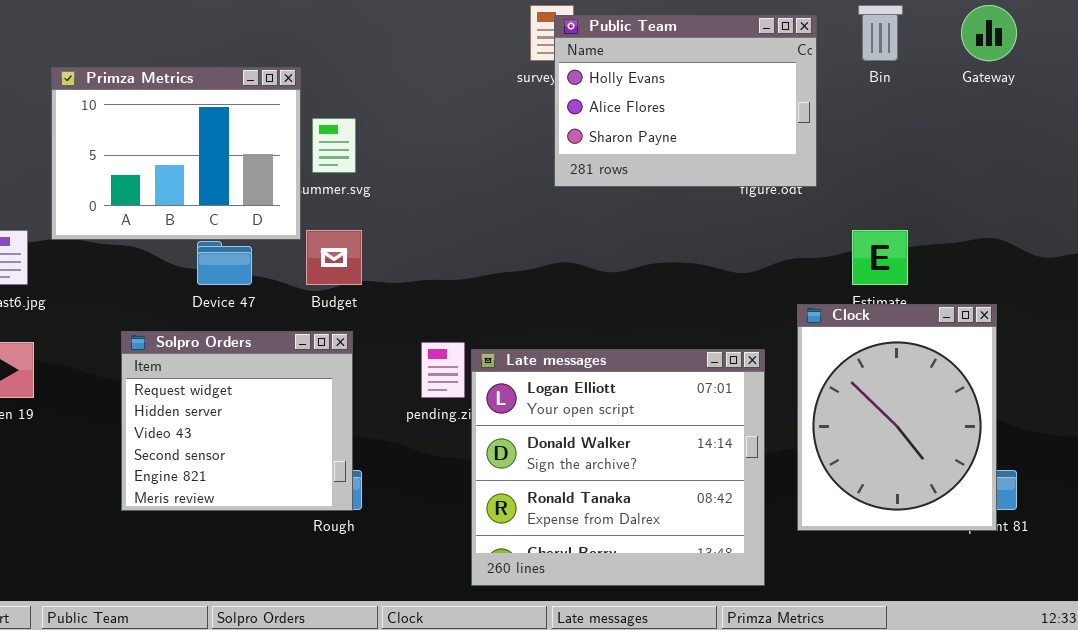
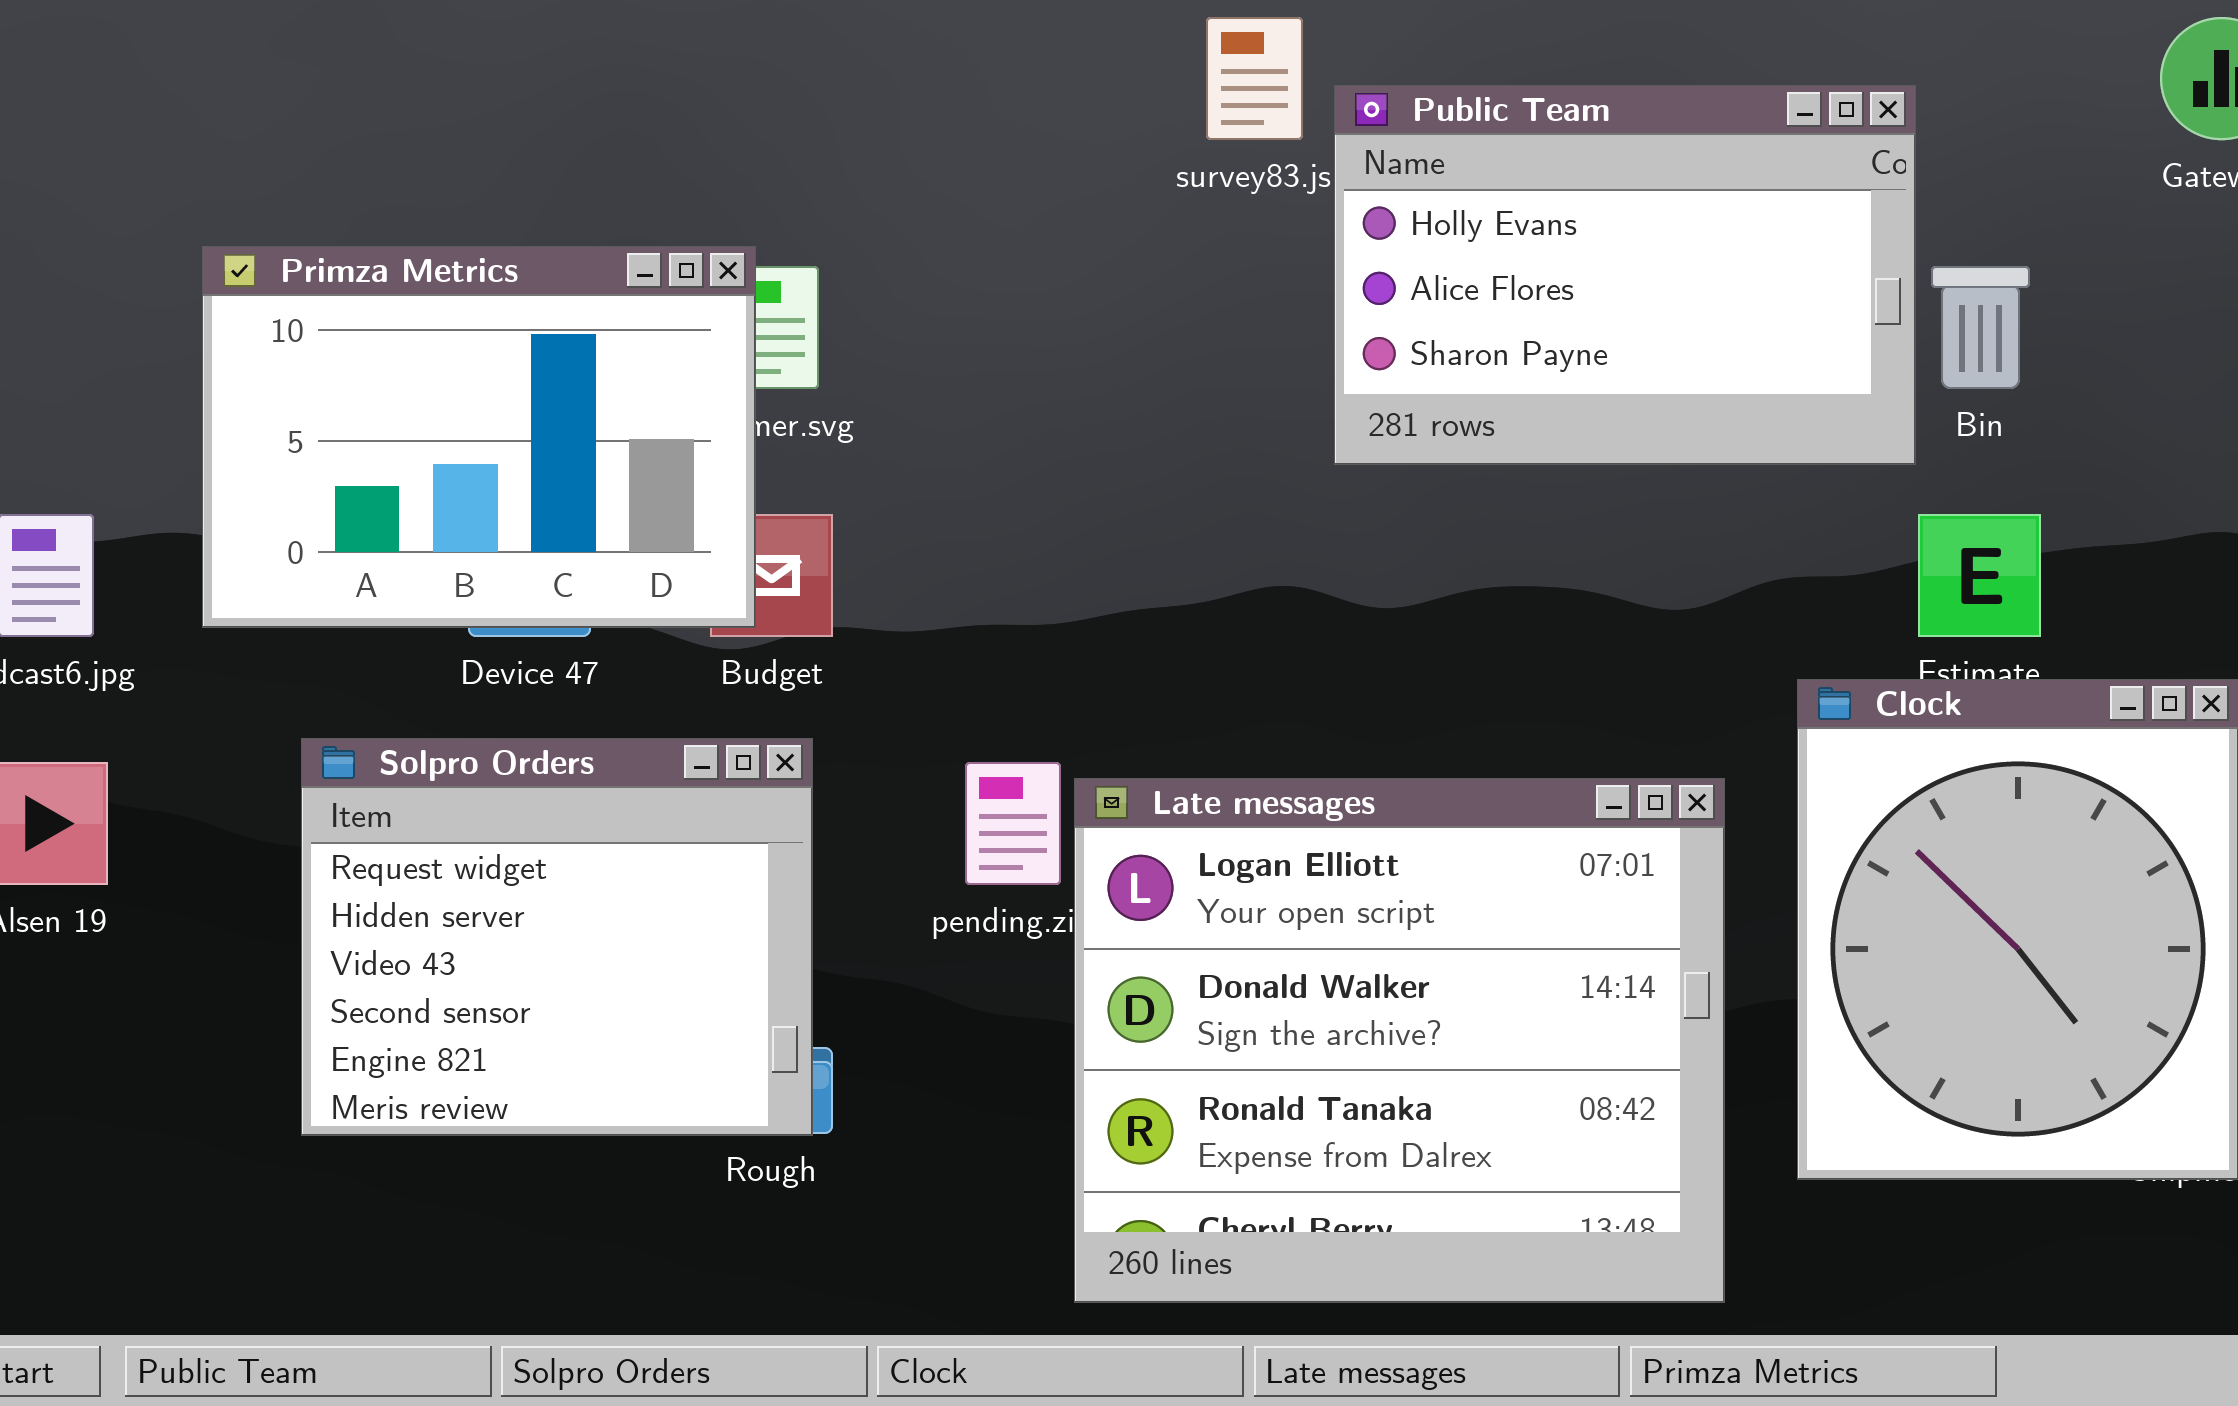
Bin: [858,5,903,61] -> [1931,266,2030,389], moved
Public Team: [554,15,817,187] -> [1334,85,1916,465], moved
Primza Metrics: [51,67,301,240] -> [202,246,756,628], moved

